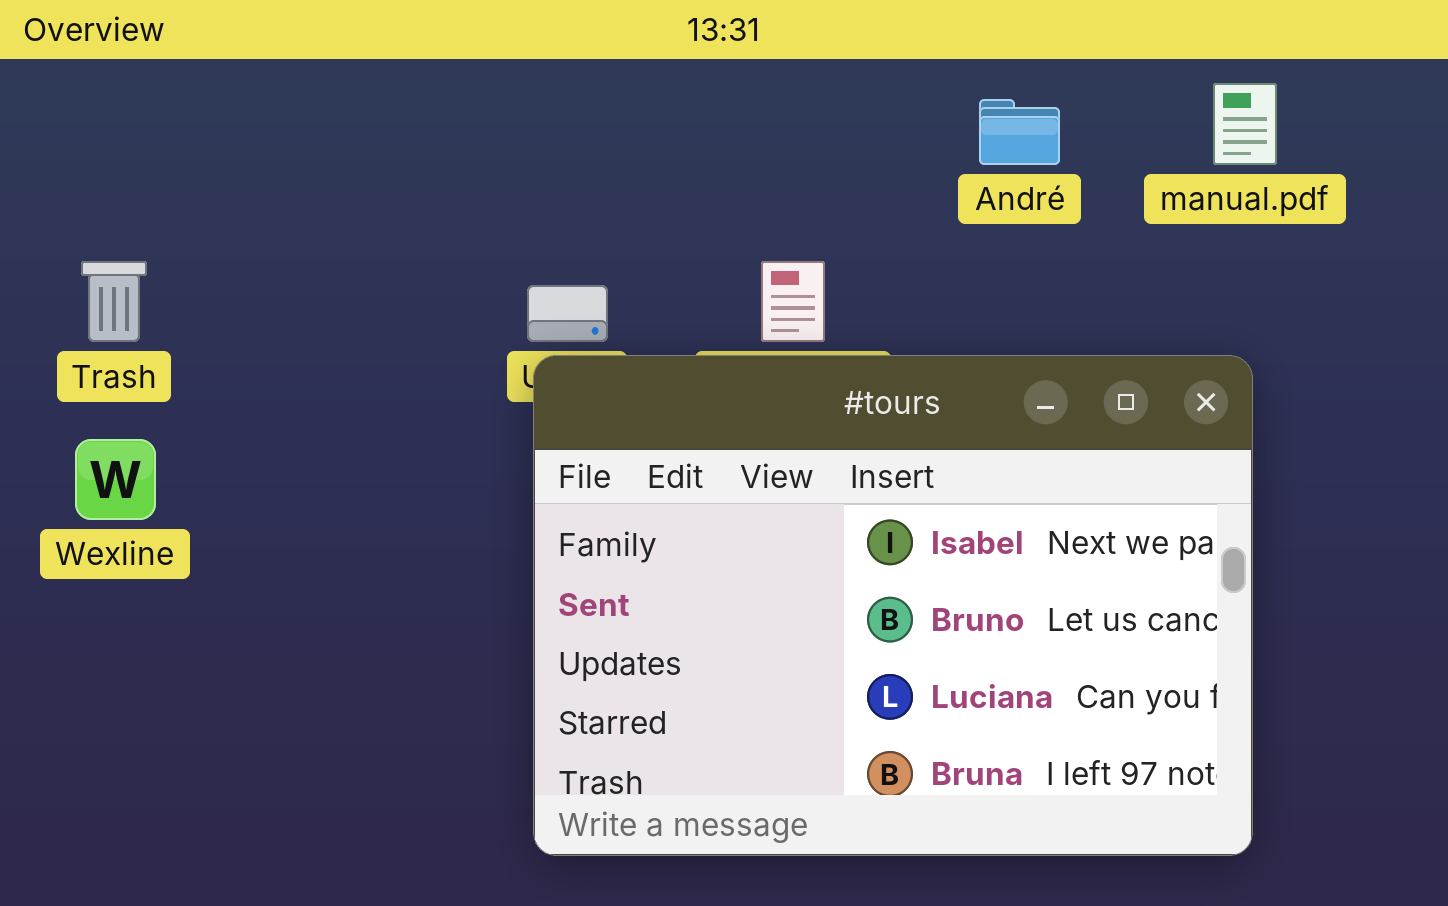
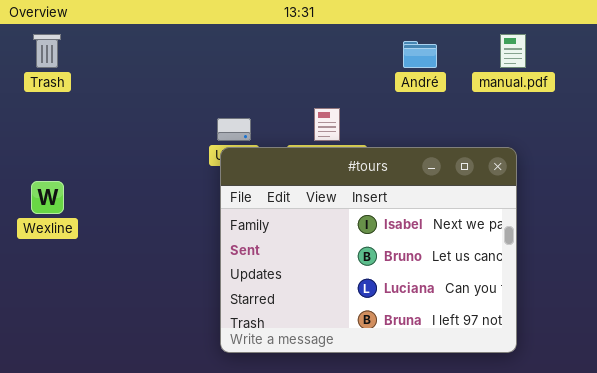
Trash: [81,261,147,342] -> [33,34,61,68], moved

